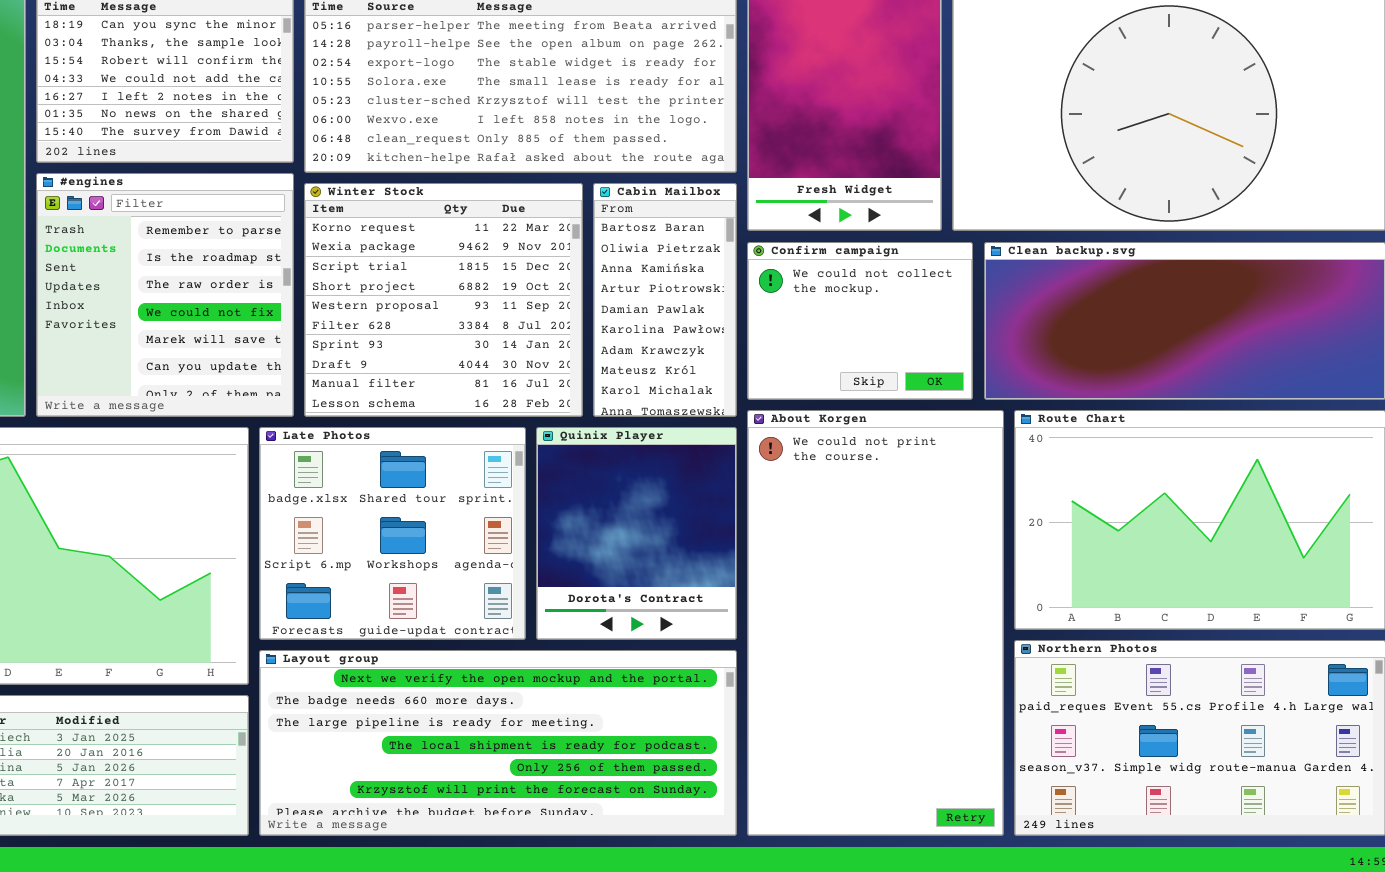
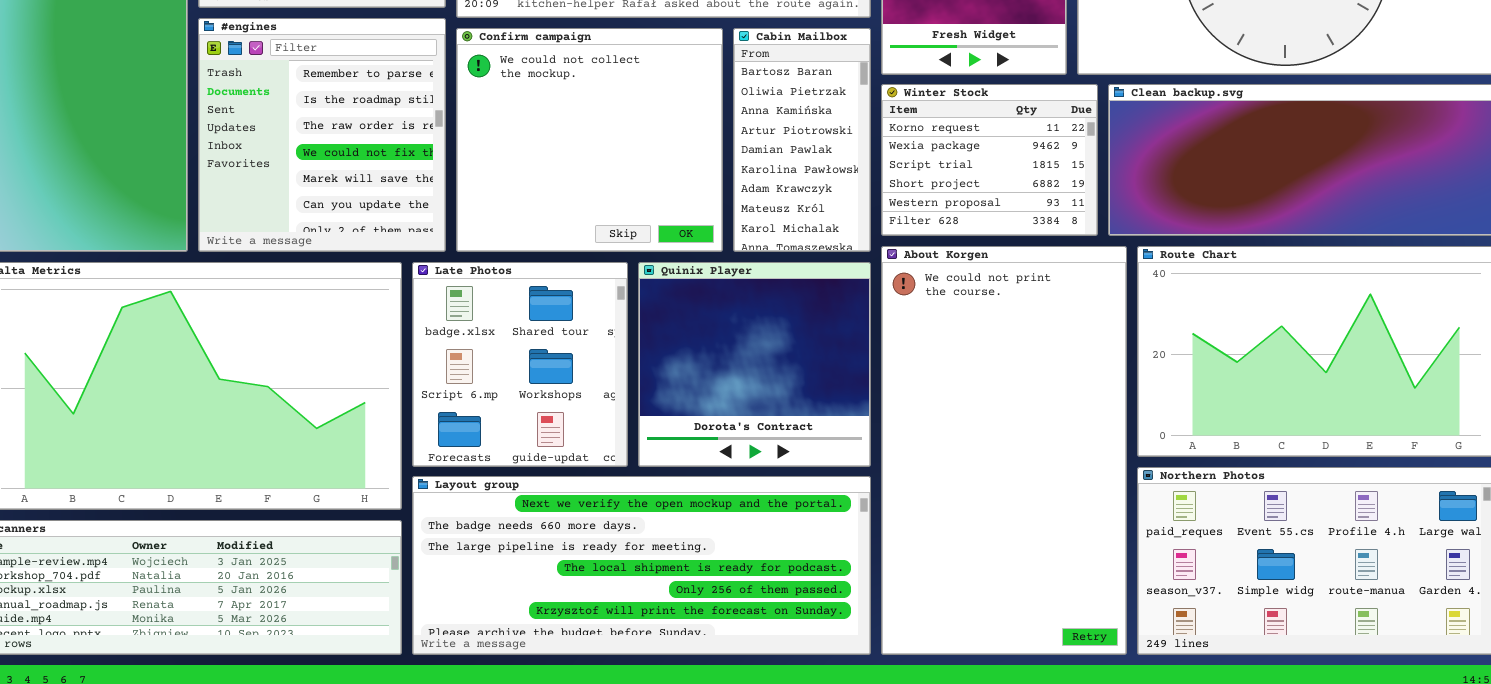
Winter Stock: [304,183,583,417] -> [881,84,1098,236], moved, resized
Confirm campaign: [747,242,973,400] -> [456,28,723,252], moved, resized
Late Photos: [259,427,526,640] -> [412,262,628,467], resized
Quinix Player: [536,427,737,640] -> [638,262,871,467], resized

